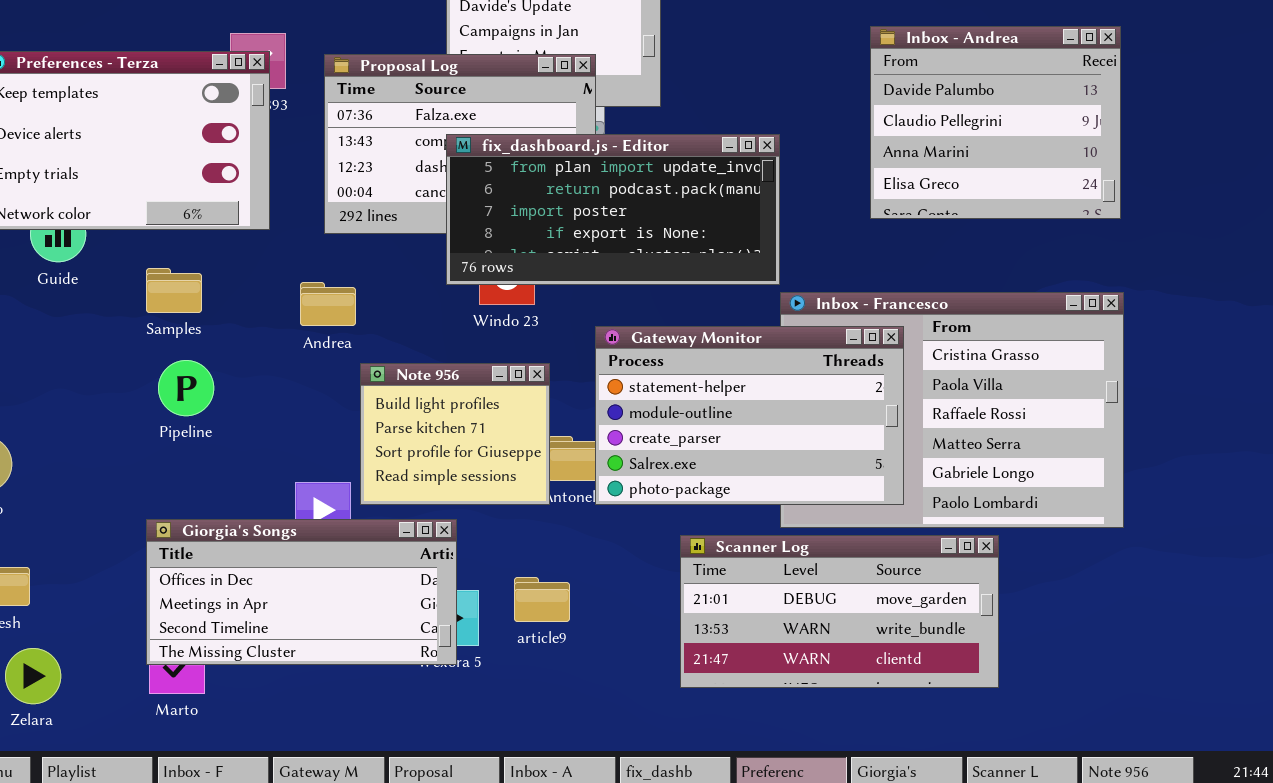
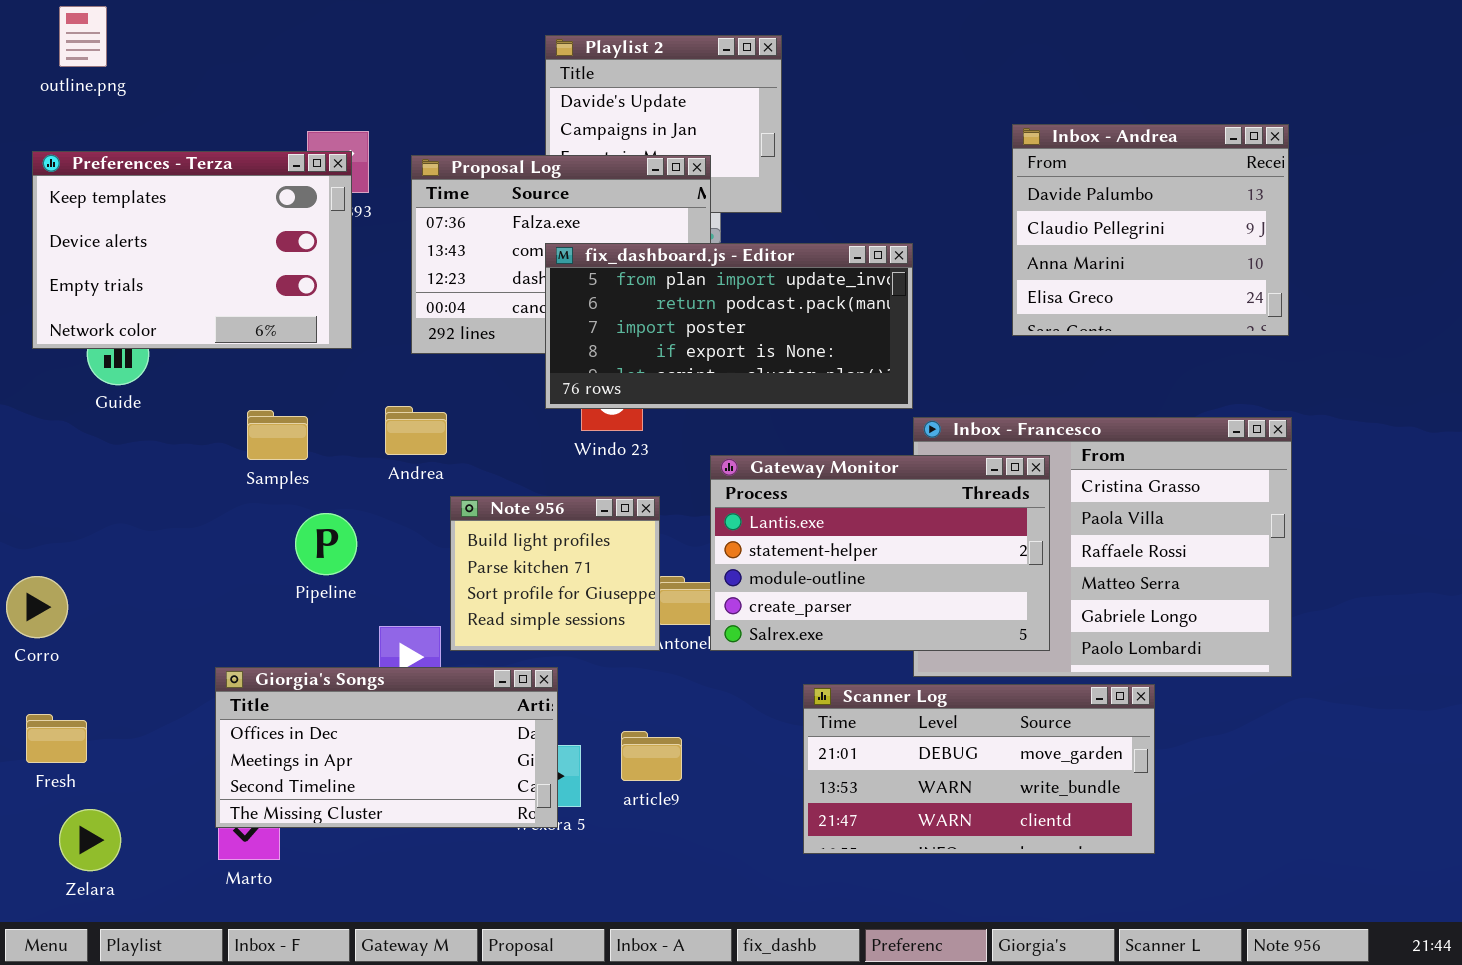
Samples: [146,268,202,313] -> [247,410,308,460], moved
Gateway Monitor: [595,326,904,505] -> [710,455,1050,651], scrolled up 1 row
Pipeline: [158,360,214,416] -> [295,513,357,575], moved

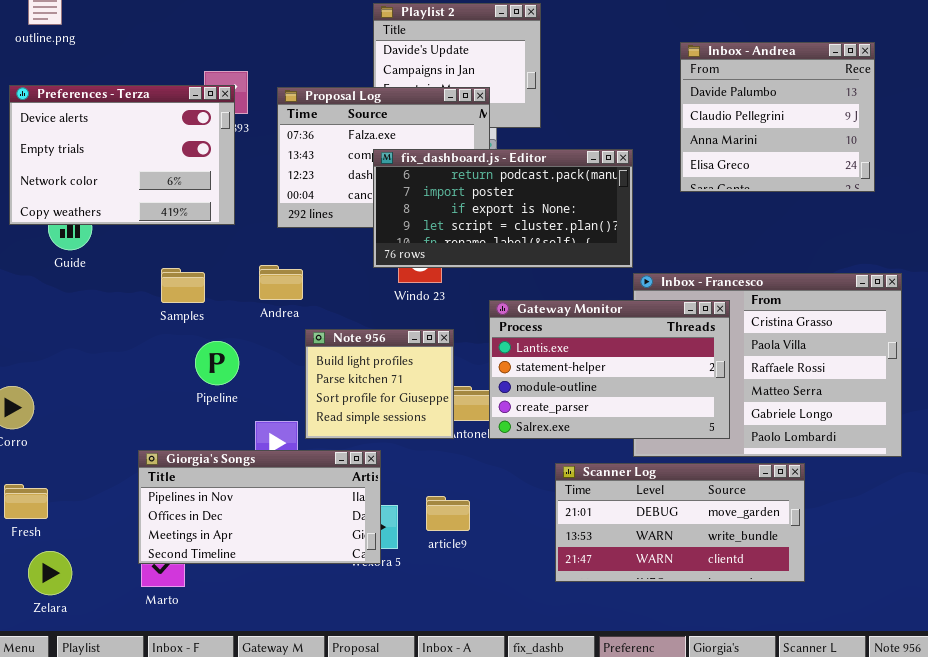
Inbox - Andrea: [1012,124,1289,336] -> [680,42,875,192], moved
Preferences - Terza: [32,151,352,349] -> [9,85,235,225], scrolled down 1 row
fix_dashboard.js - Editor: [545,243,913,409] -> [373,149,633,268], scrolled down 1 row
Giorgia's Songs: [215,667,558,828] -> [138,450,381,564], scrolled up 1 row

